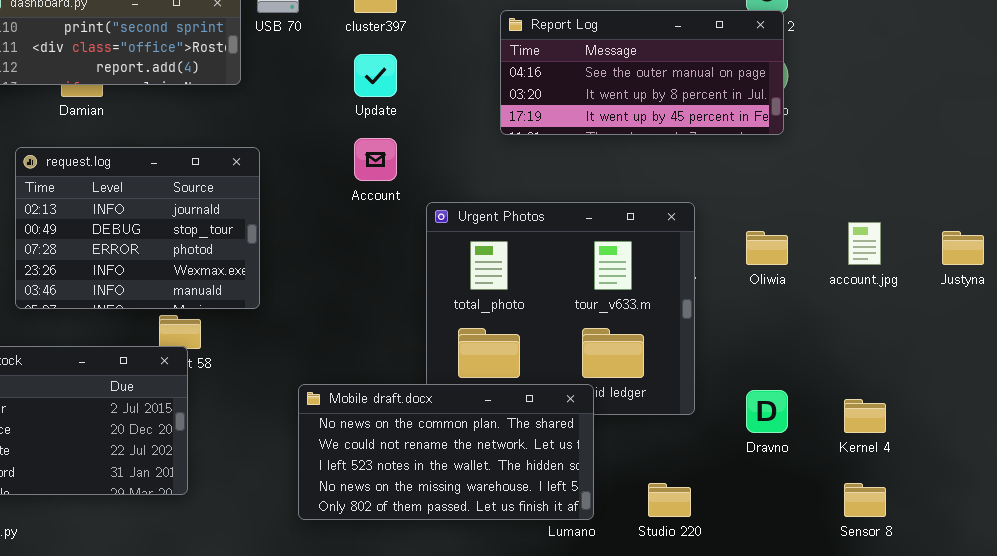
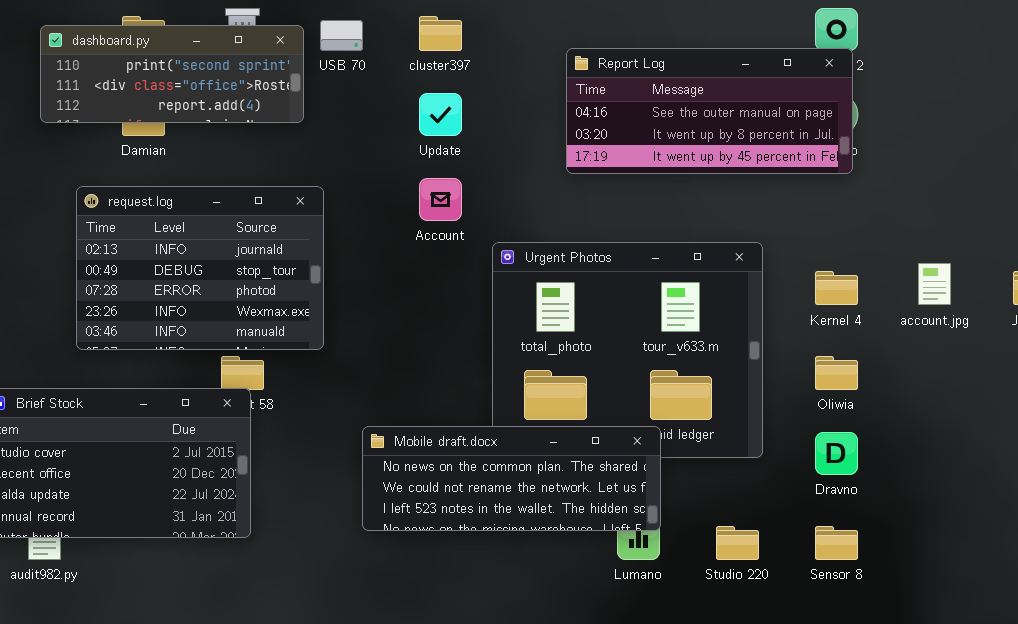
Oliwia: [746,231,788,265] -> [815,356,858,390], moved
Mobile draft.docx: [298,384,594,520] -> [362,426,661,531], resized
Kernel 4: [844,399,886,433] -> [815,271,858,305], moved
Sensor 8: [844,483,886,517] -> [815,526,858,560], moved

